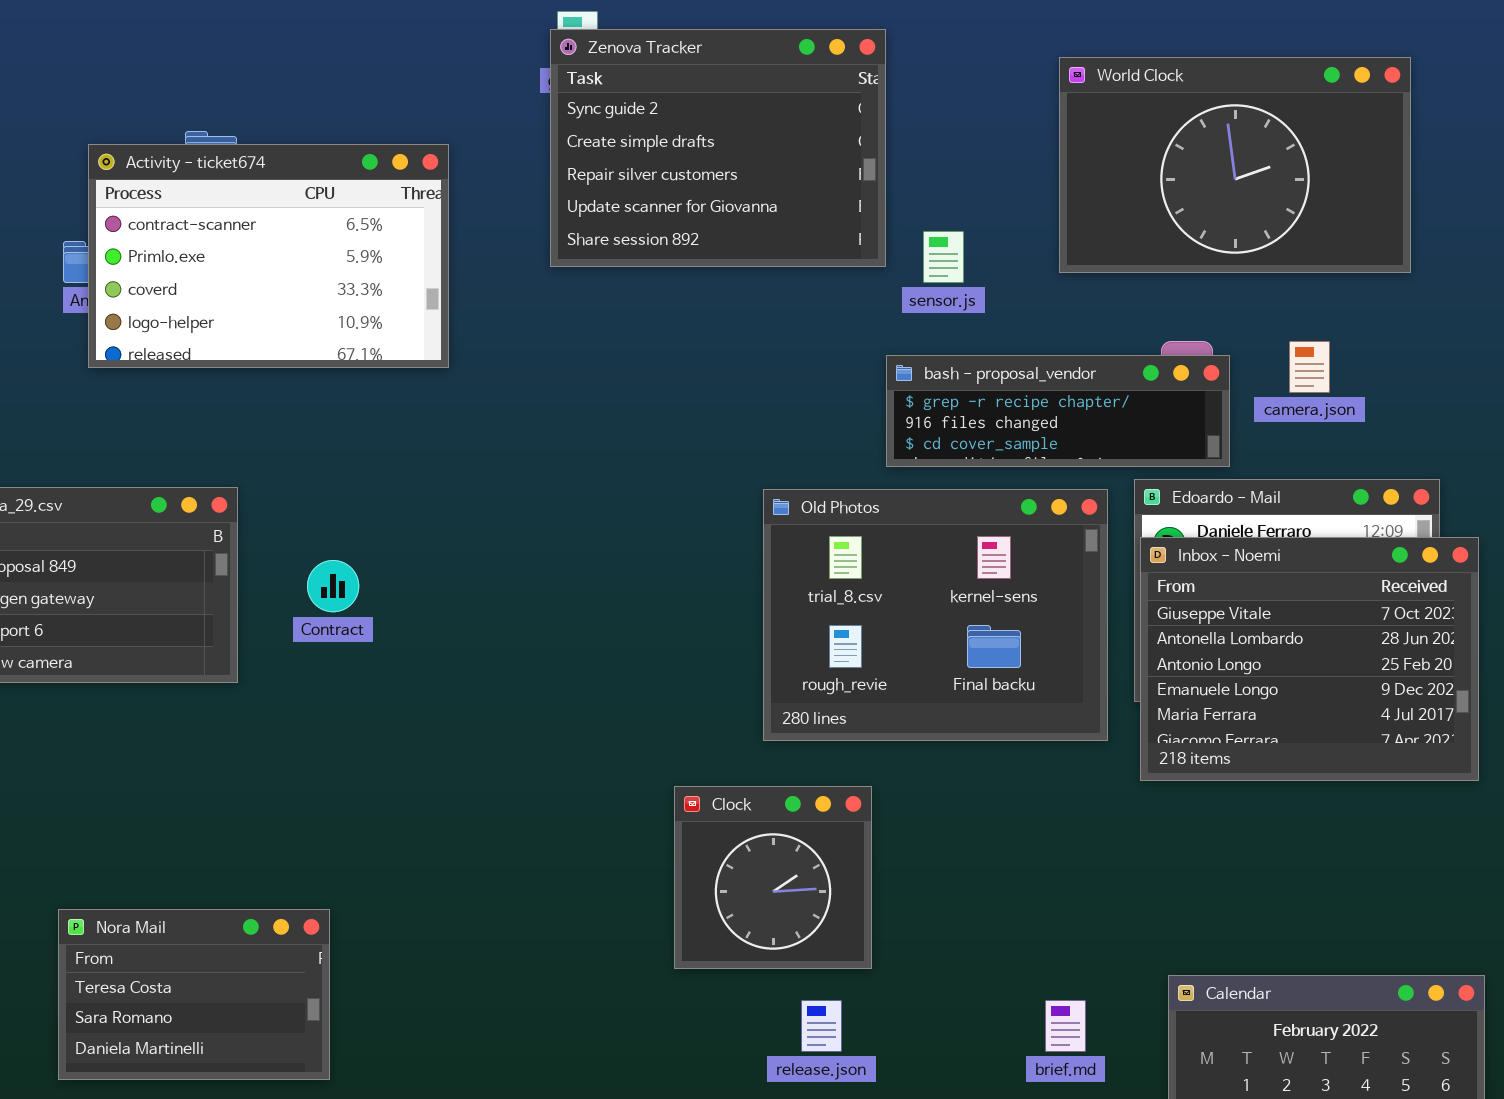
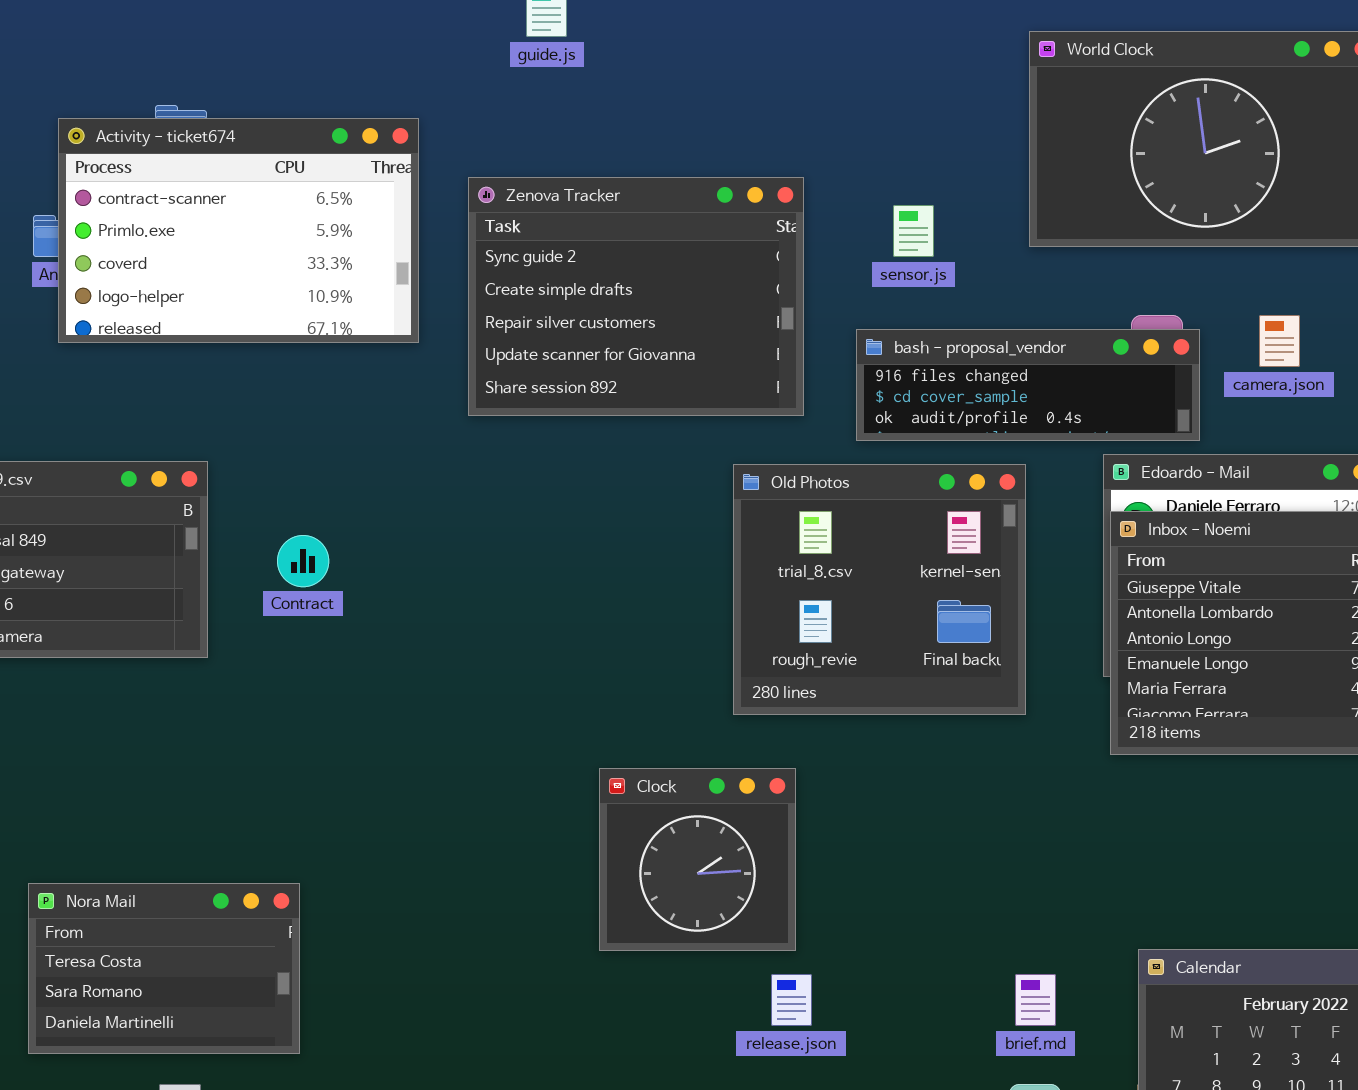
Zenova Tracker: [550,29,886,267] -> [468,177,804,416], moved
bash - proposal_vendor: [886,355,1230,467] -> [856,329,1200,441], scrolled down 1 row
Old Photos: [763,489,1108,741] -> [733,464,1026,715], resized
Clock: [674,786,872,969] -> [599,768,796,951], moved

